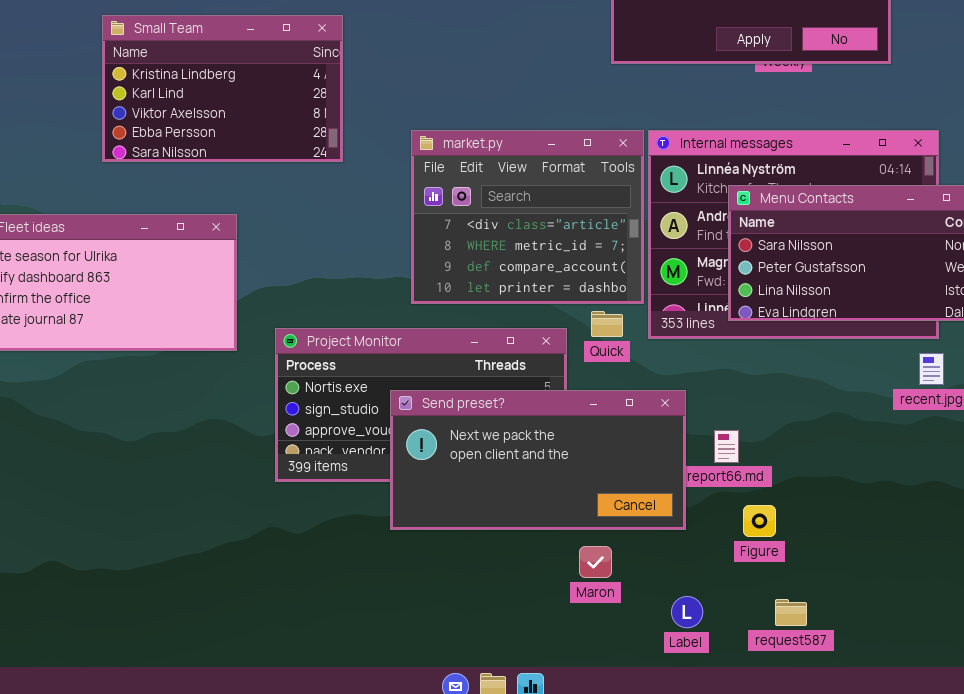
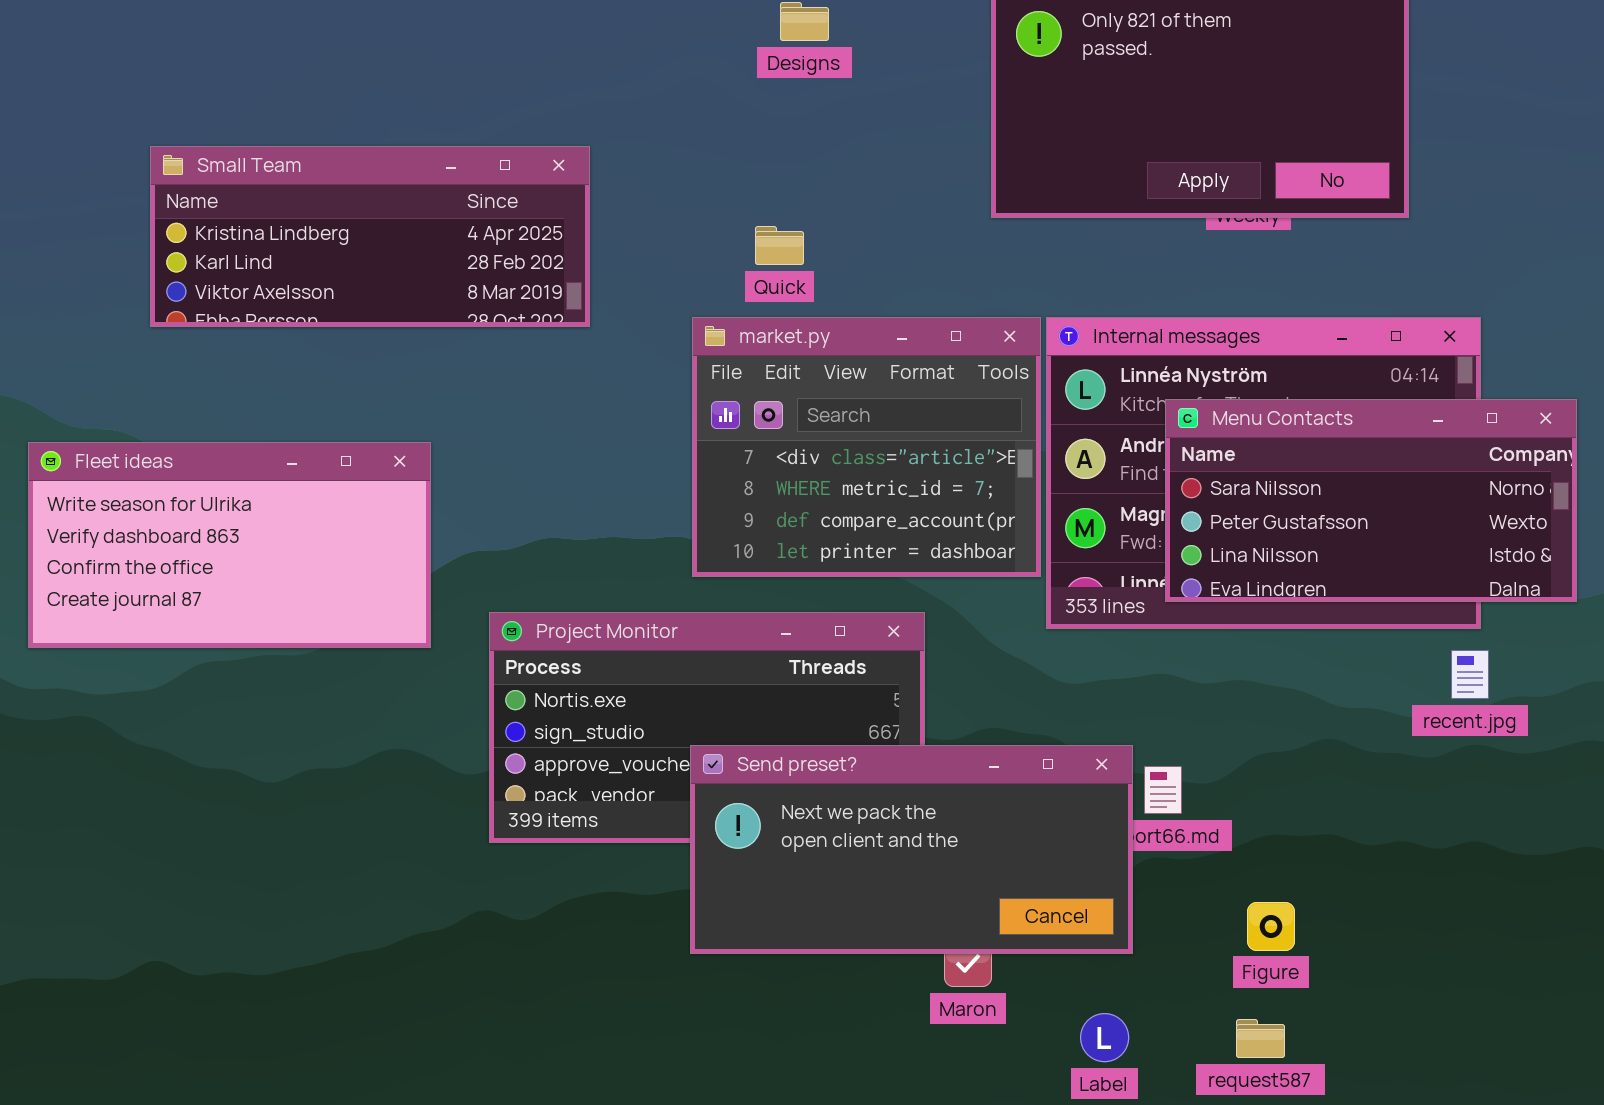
Small Team: [102,15,343,162] -> [150,146,590,327], resized
Quick: [591,311,623,337] -> [755,226,804,265], moved
Send preset?: [390,390,686,530] -> [690,745,1133,954], moved
Figure: [743,505,776,537] -> [1247,902,1295,951], moved

